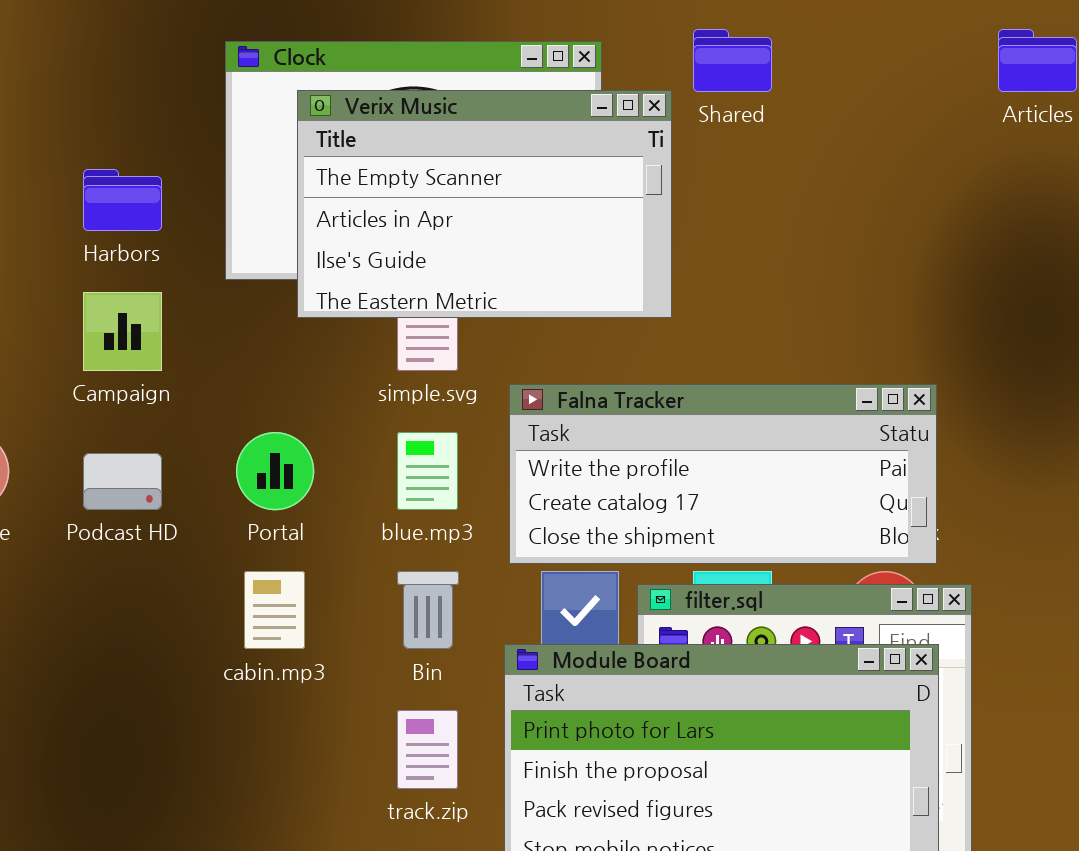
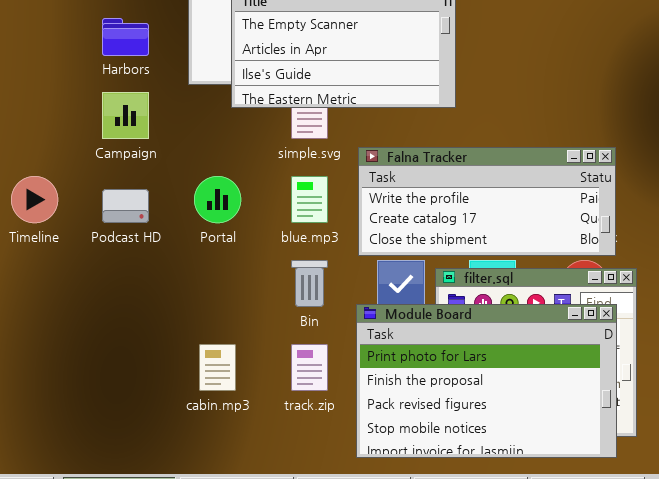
cabin.mp3: [244,571,305,649] -> [199,344,236,391], moved

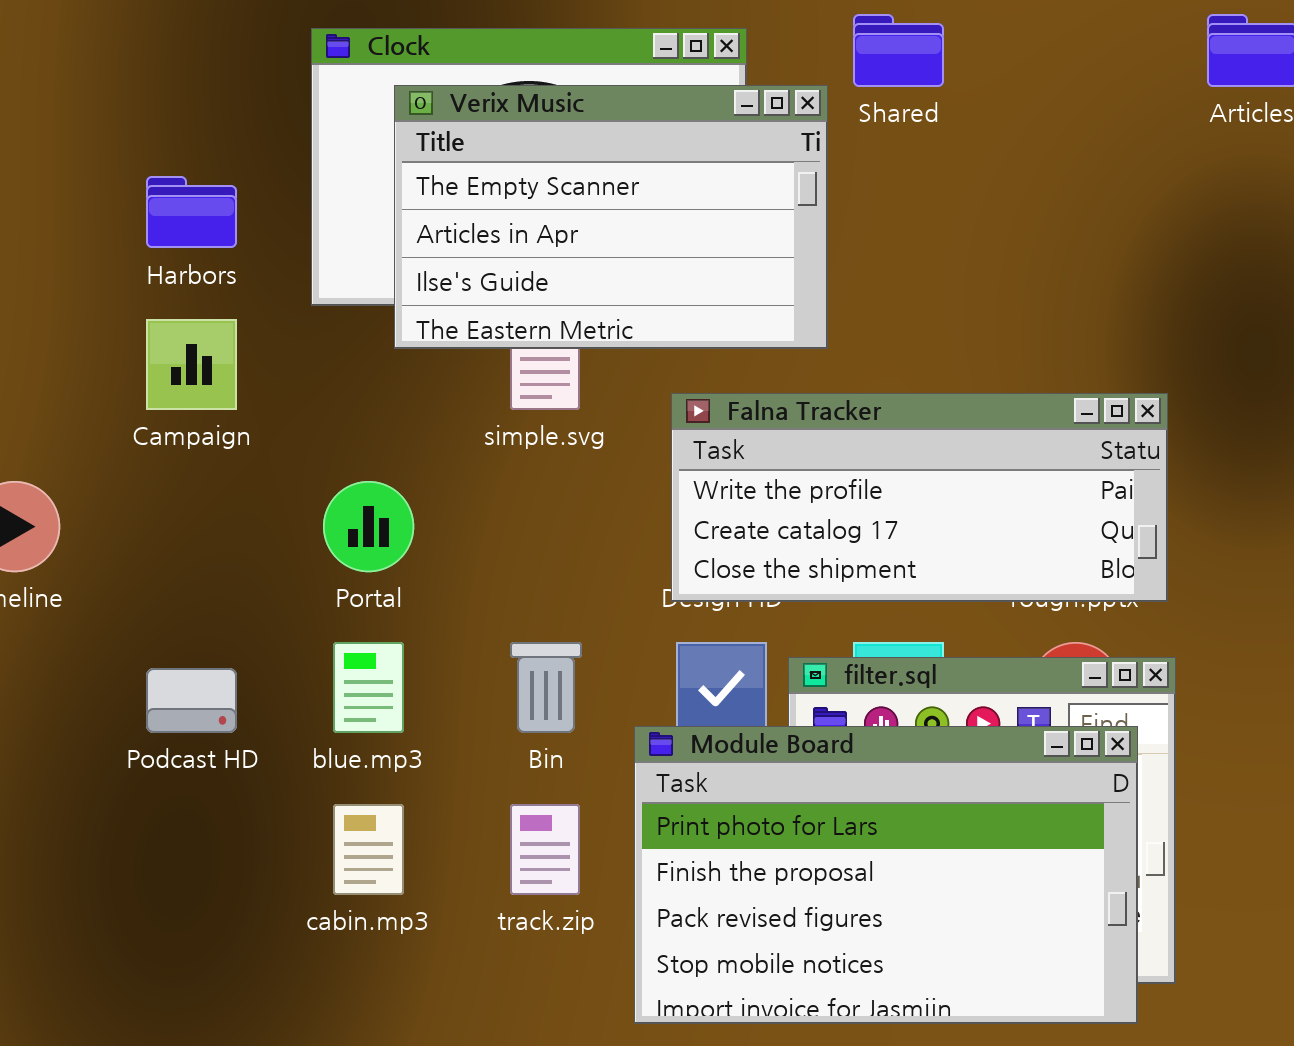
Falna Tracker: [358,147,616,256] -> [671,393,1168,602], moved
blue.mp3: [291,176,328,223] -> [333,642,404,733], moved
Podcast HD: [102,189,149,223] -> [146,668,237,733], moved

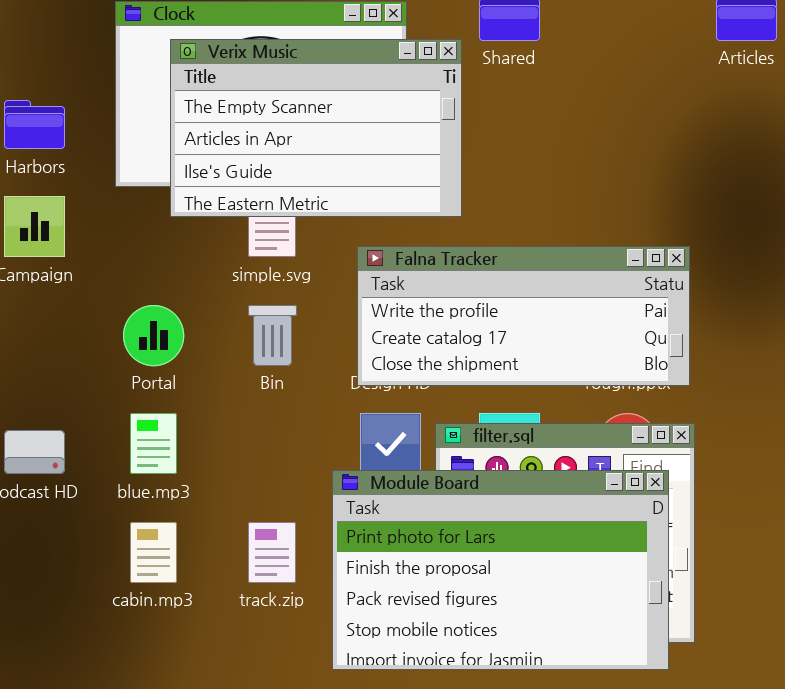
Bin: [510,642,582,733] -> [248,305,297,366], moved

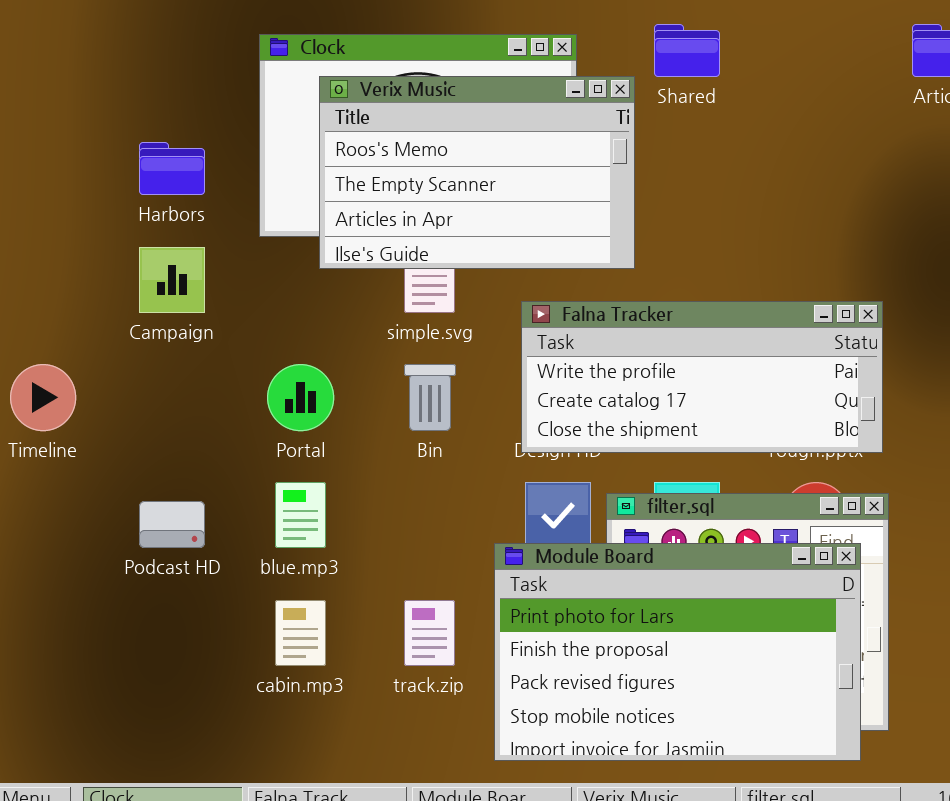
Verix Music: [170,39,462,217] -> [319,76,635,269], scrolled up 1 row

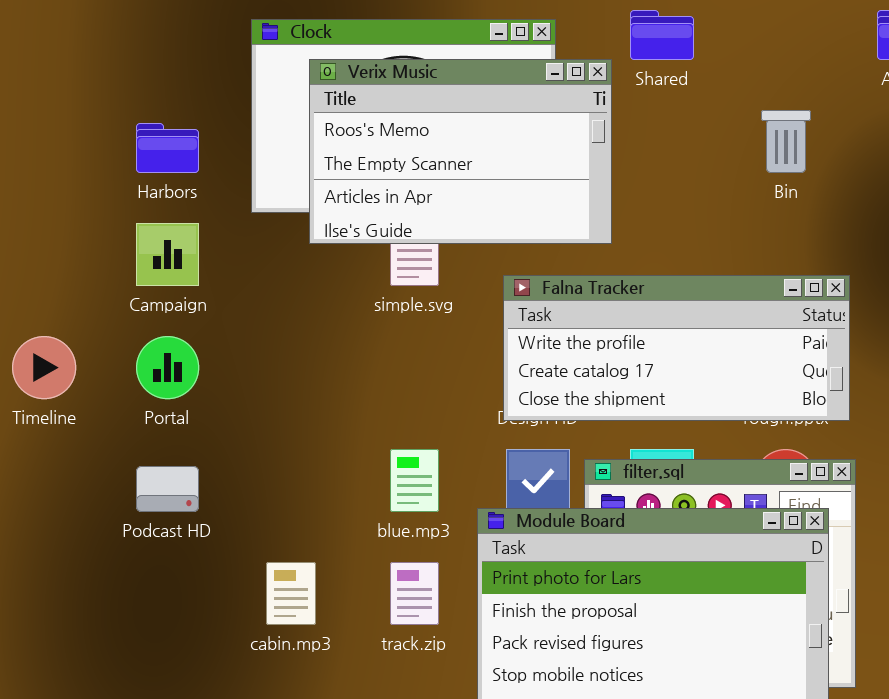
Portal: [267,364,334,431] -> [136,336,199,399], moved
Bin: [404,364,456,431] -> [761,110,811,173], moved
blue.mp3: [275,482,326,548] -> [390,449,439,512], moved

